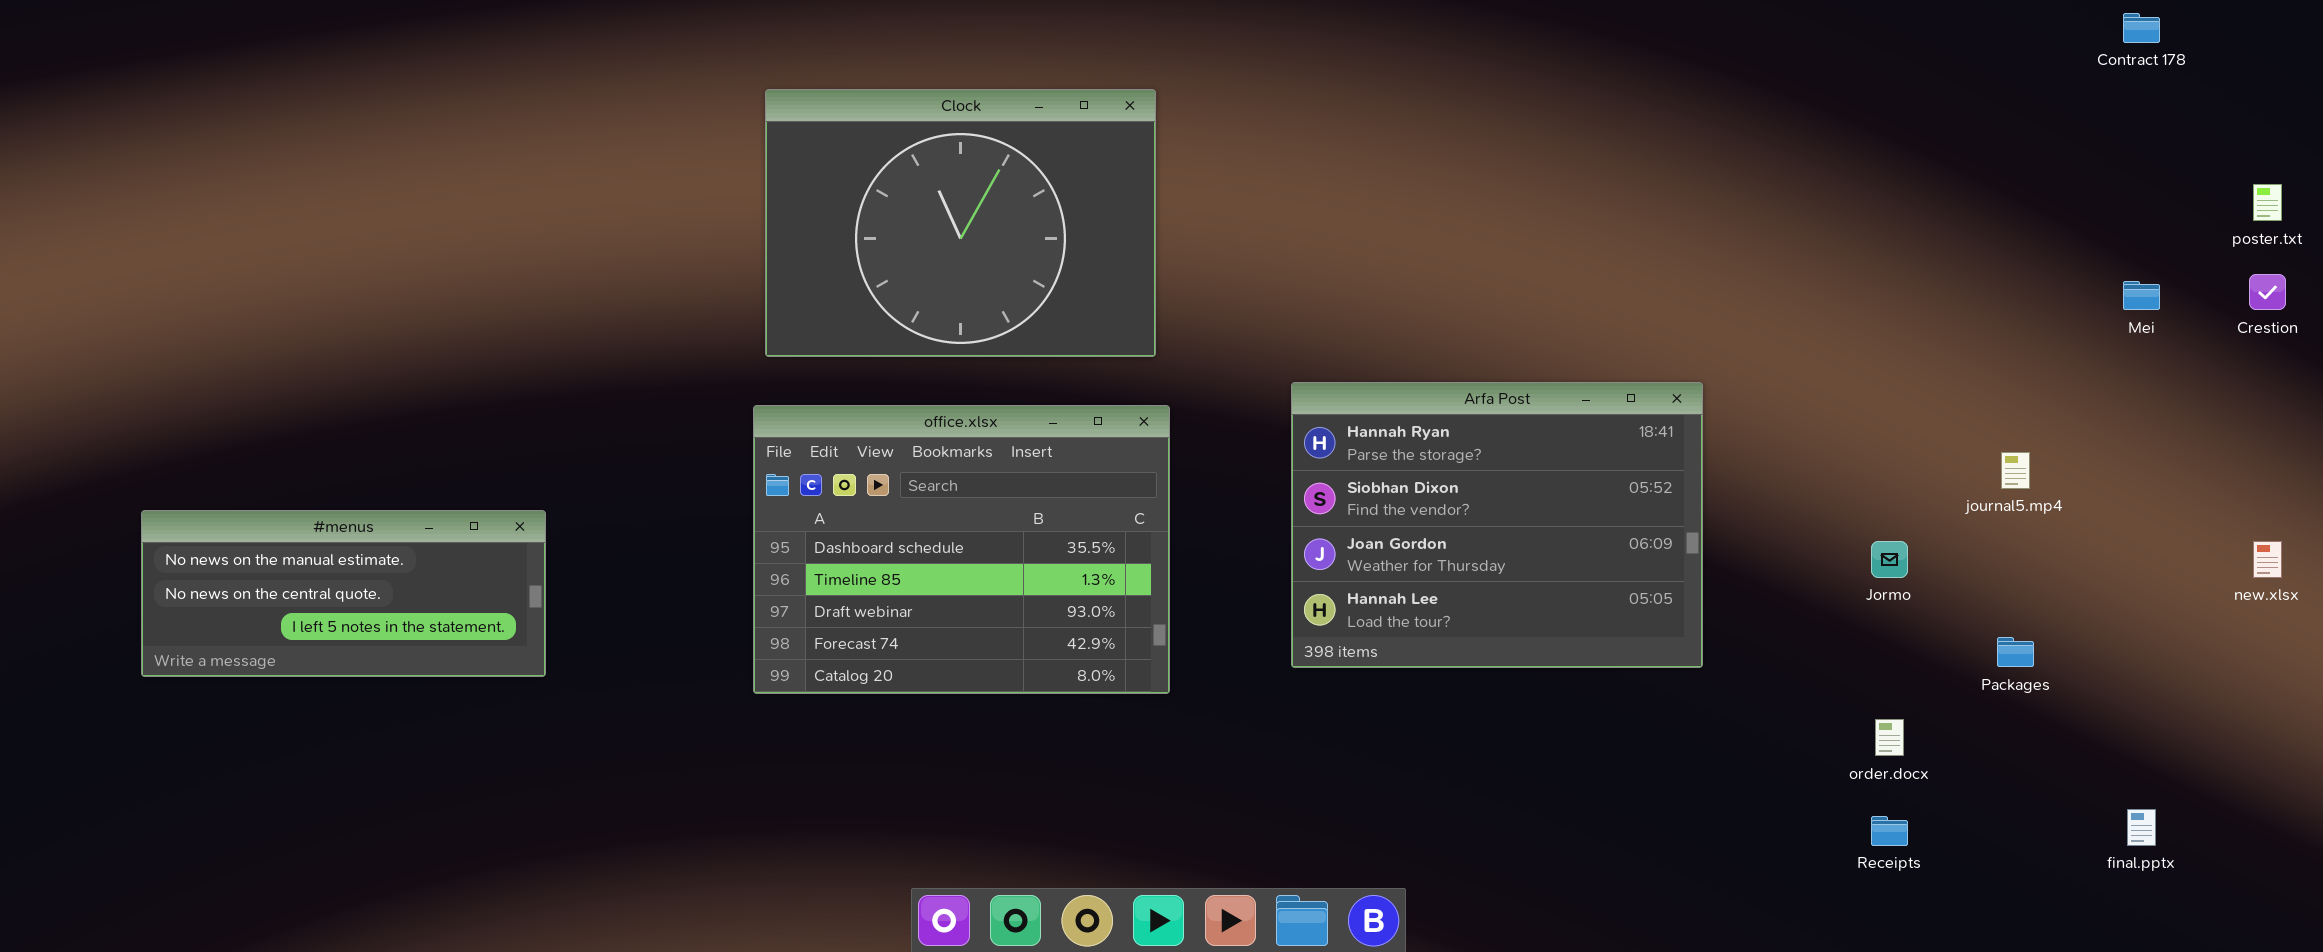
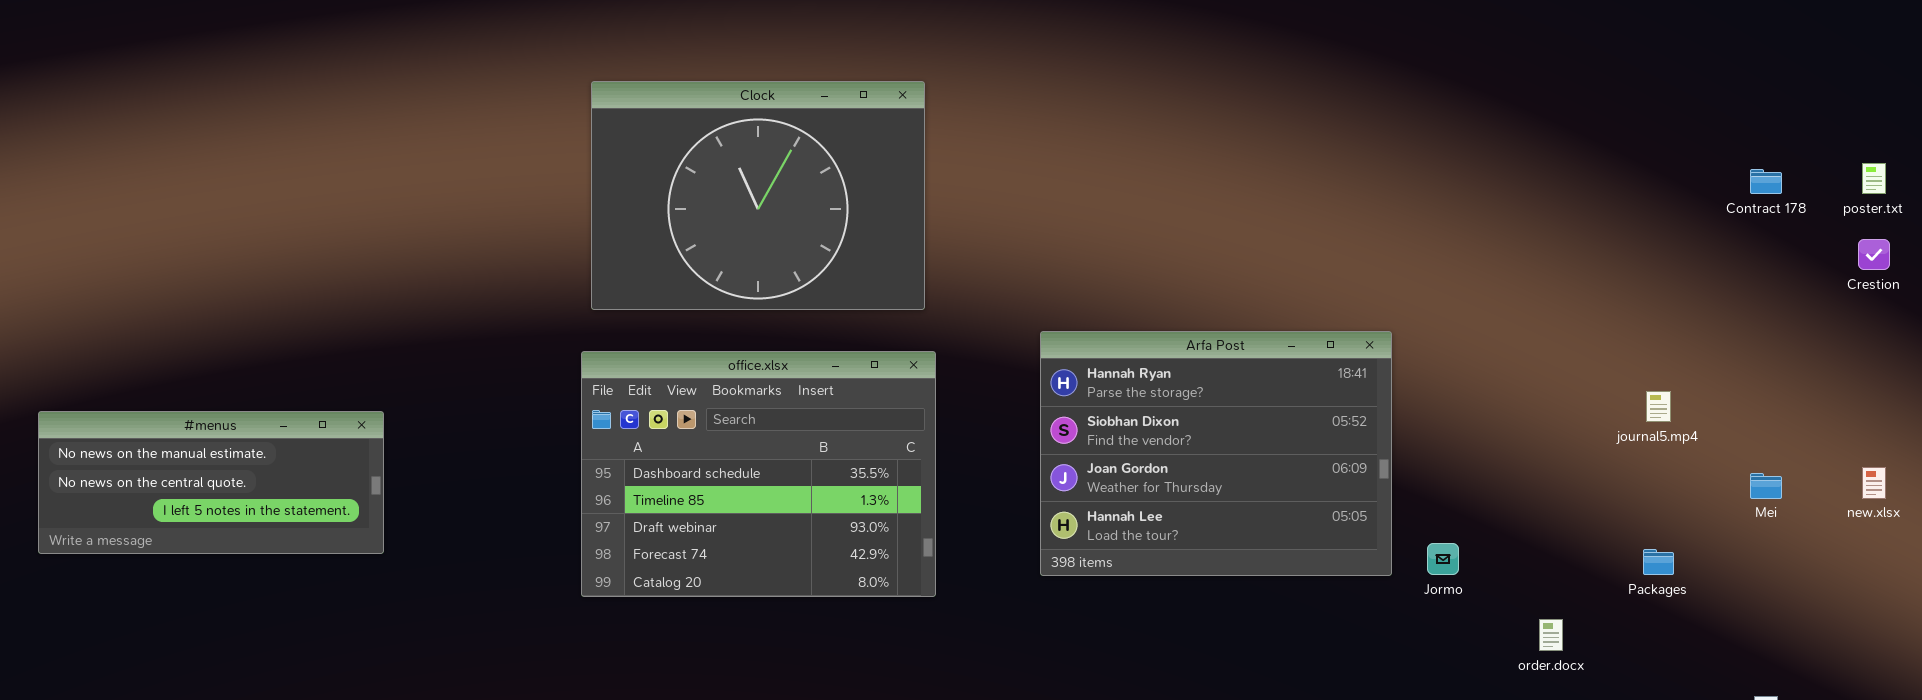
Contract 178: [2123,13,2160,43] -> [1750,169,1782,194], moved
Mei: [2123,281,2160,310] -> [1750,473,1782,499], moved
#menus: [141,510,546,677] -> [38,411,384,554], moved
Jormo: [1871,541,1908,578] -> [1427,543,1459,575], moved

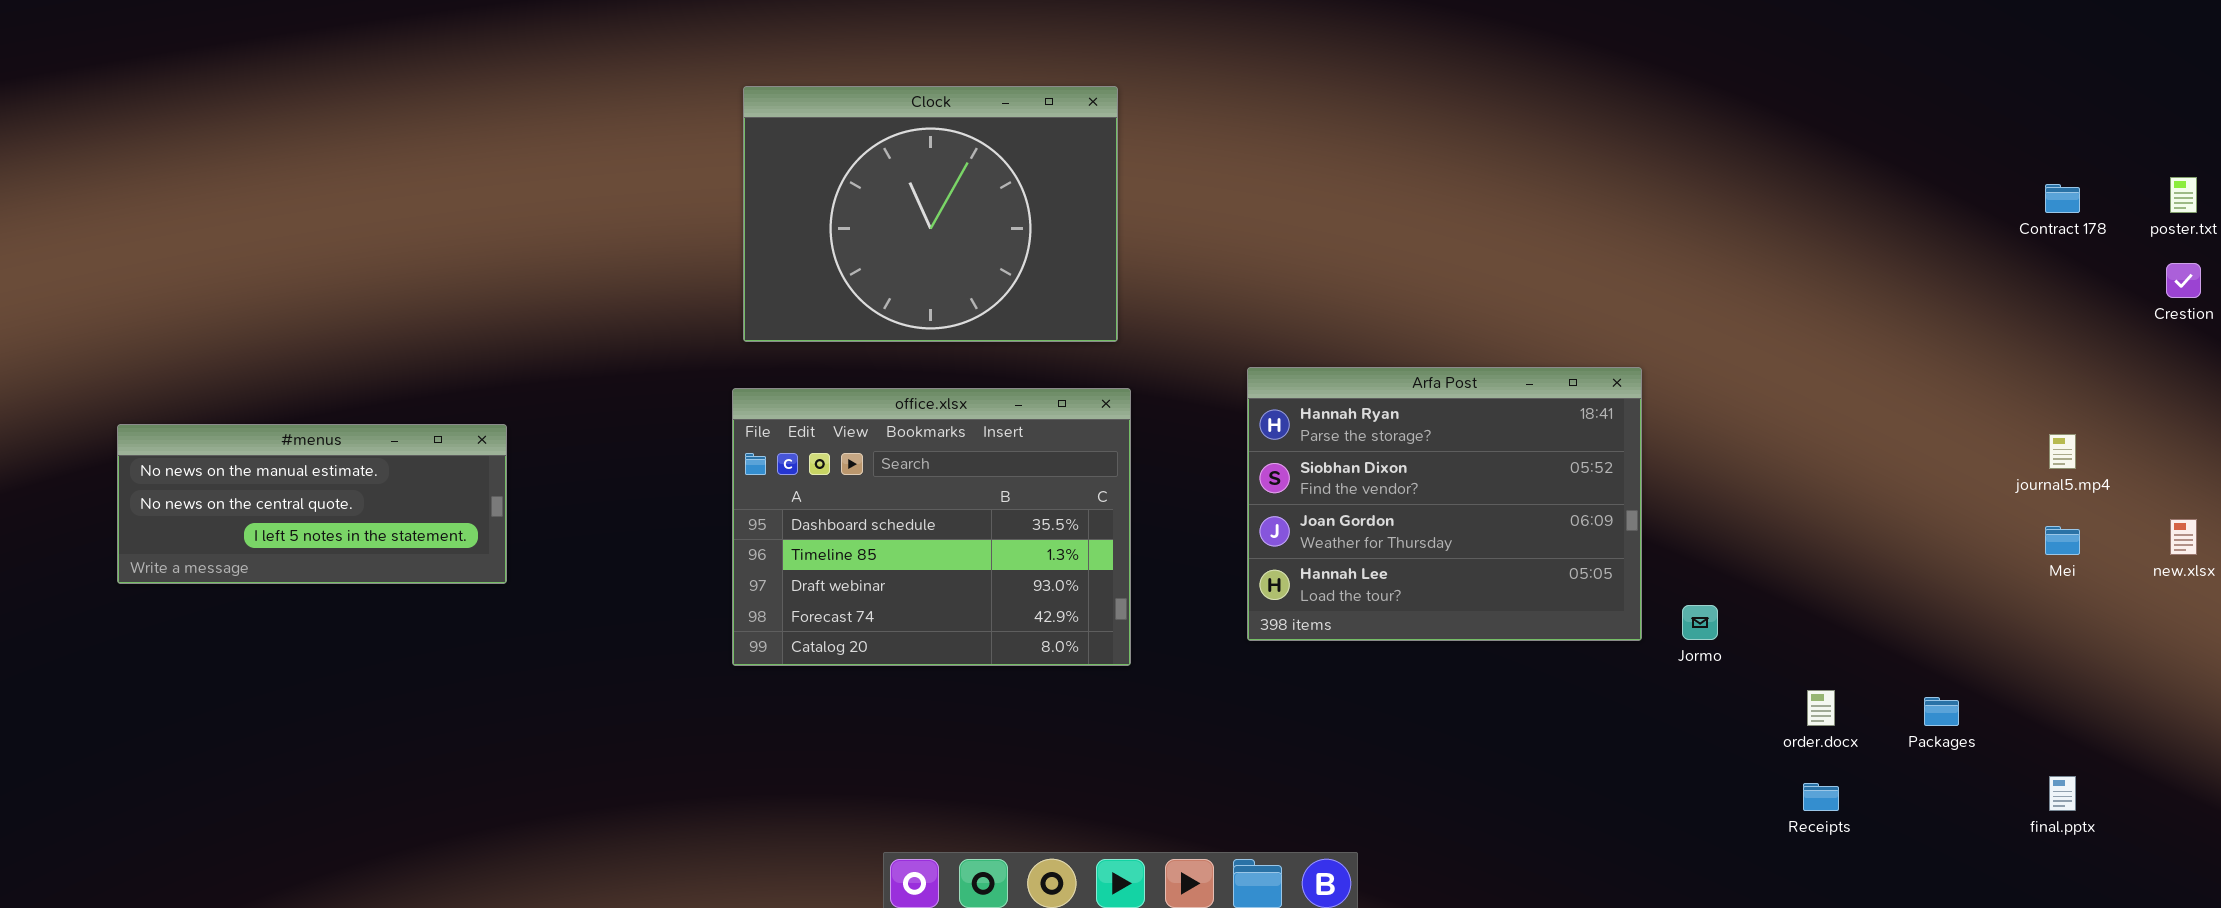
journal5.mp4: [1646,391,1671,422] -> [2049,434,2076,469], moved
#menus: [38,411,384,554] -> [117,424,507,584], moved
Packages: [1643,549,1674,575] -> [1924,697,1959,726], moved

